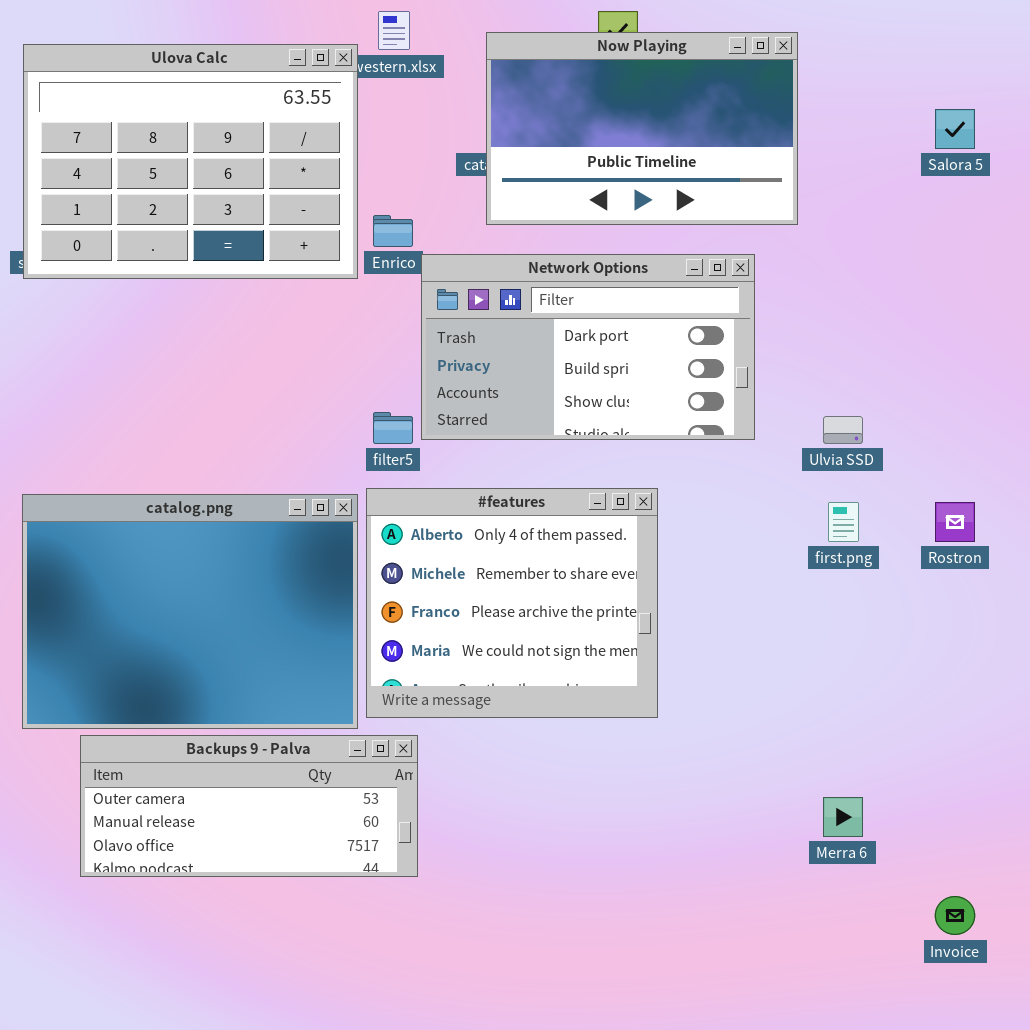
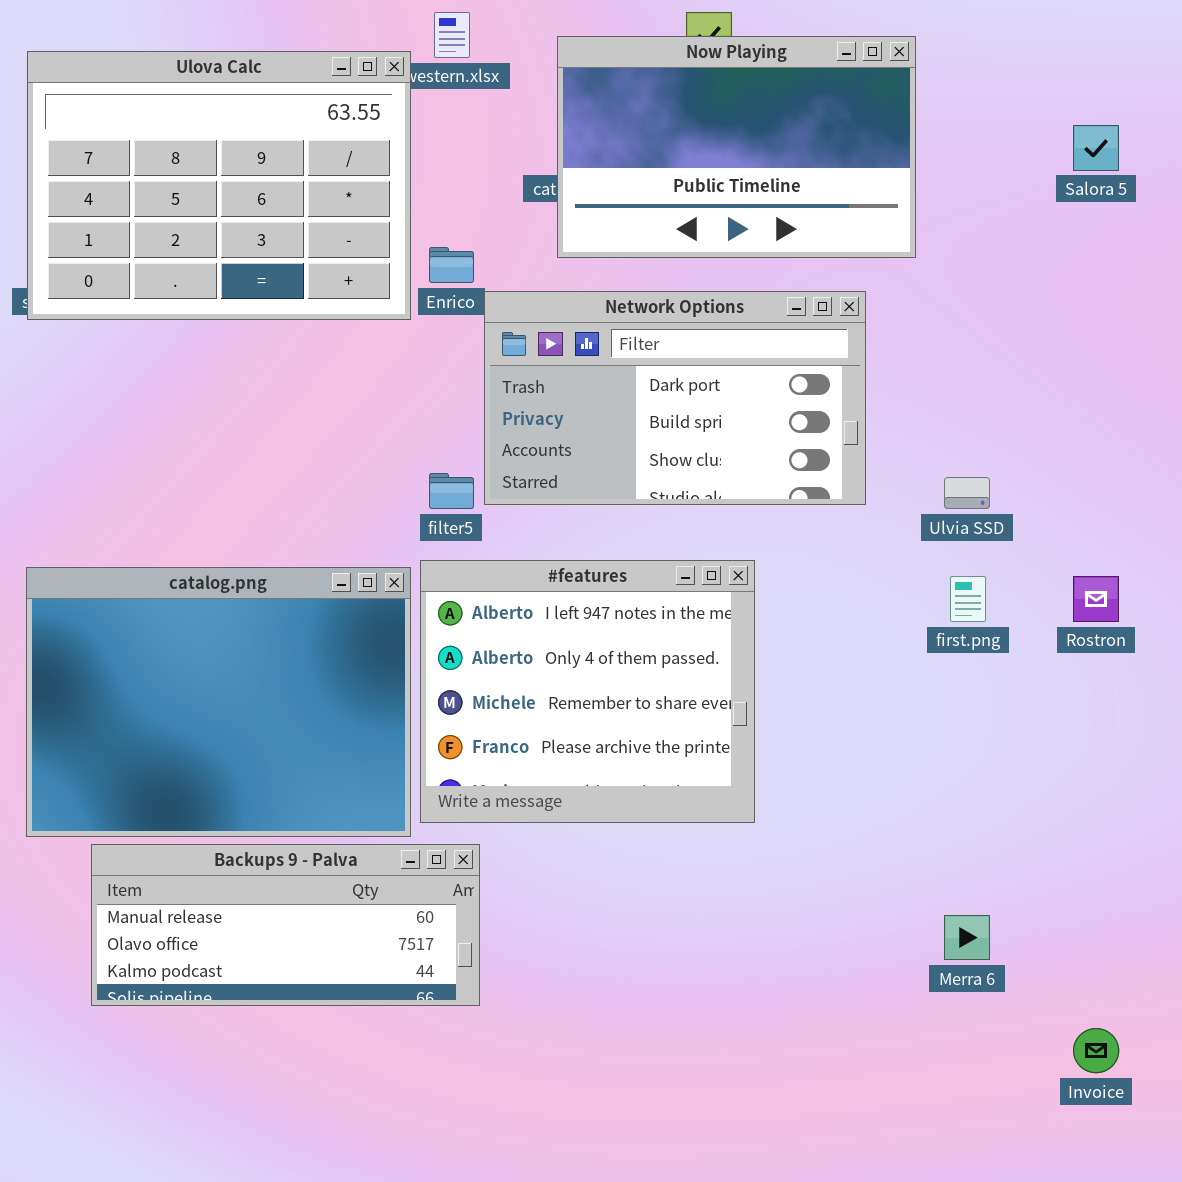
#features: [366,488,658,718] -> [420,560,755,823], scrolled up 1 row
Backups 9 - Palva: [80,735,418,877] -> [91,844,480,1006], scrolled down 1 row

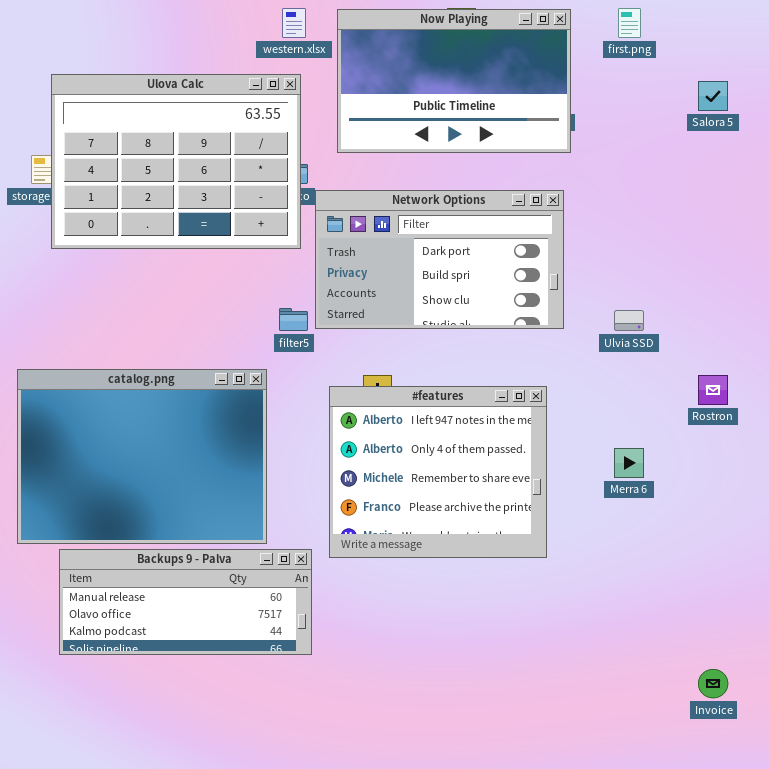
Now Playing: [557,36,916,258] -> [337,9,571,153], moved
Ulova Calc: [27,51,411,320] -> [51,74,301,249], moved
#features: [420,560,755,823] -> [329,386,547,558], moved
first.png: [950,576,986,622] -> [618,8,641,38], moved
Merra 6: [944,915,990,960] -> [614,448,644,478], moved

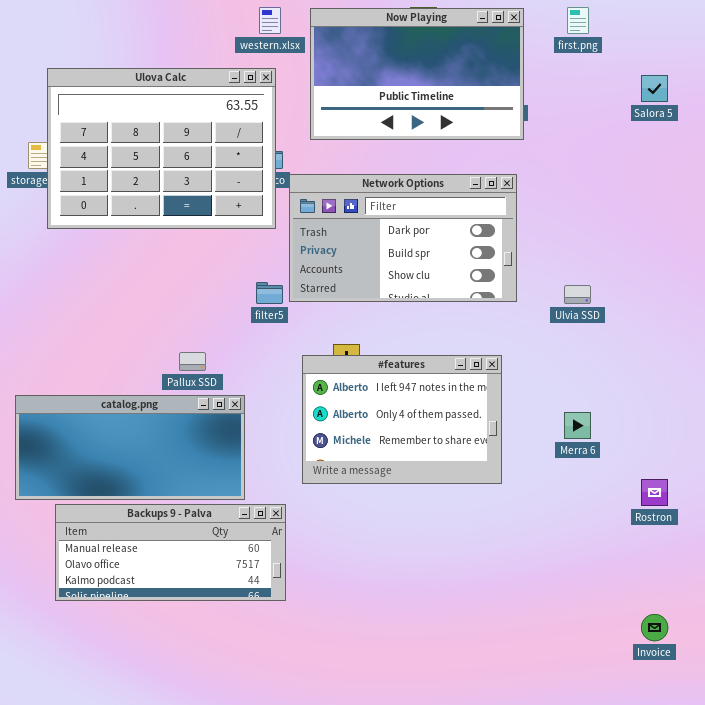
catalog.png: [17,369,267,544] -> [15,395,245,500], resized
Rostron: [698,375,728,405] -> [641,479,668,506], moved
#features: [329,386,547,558] -> [302,355,502,484], resized

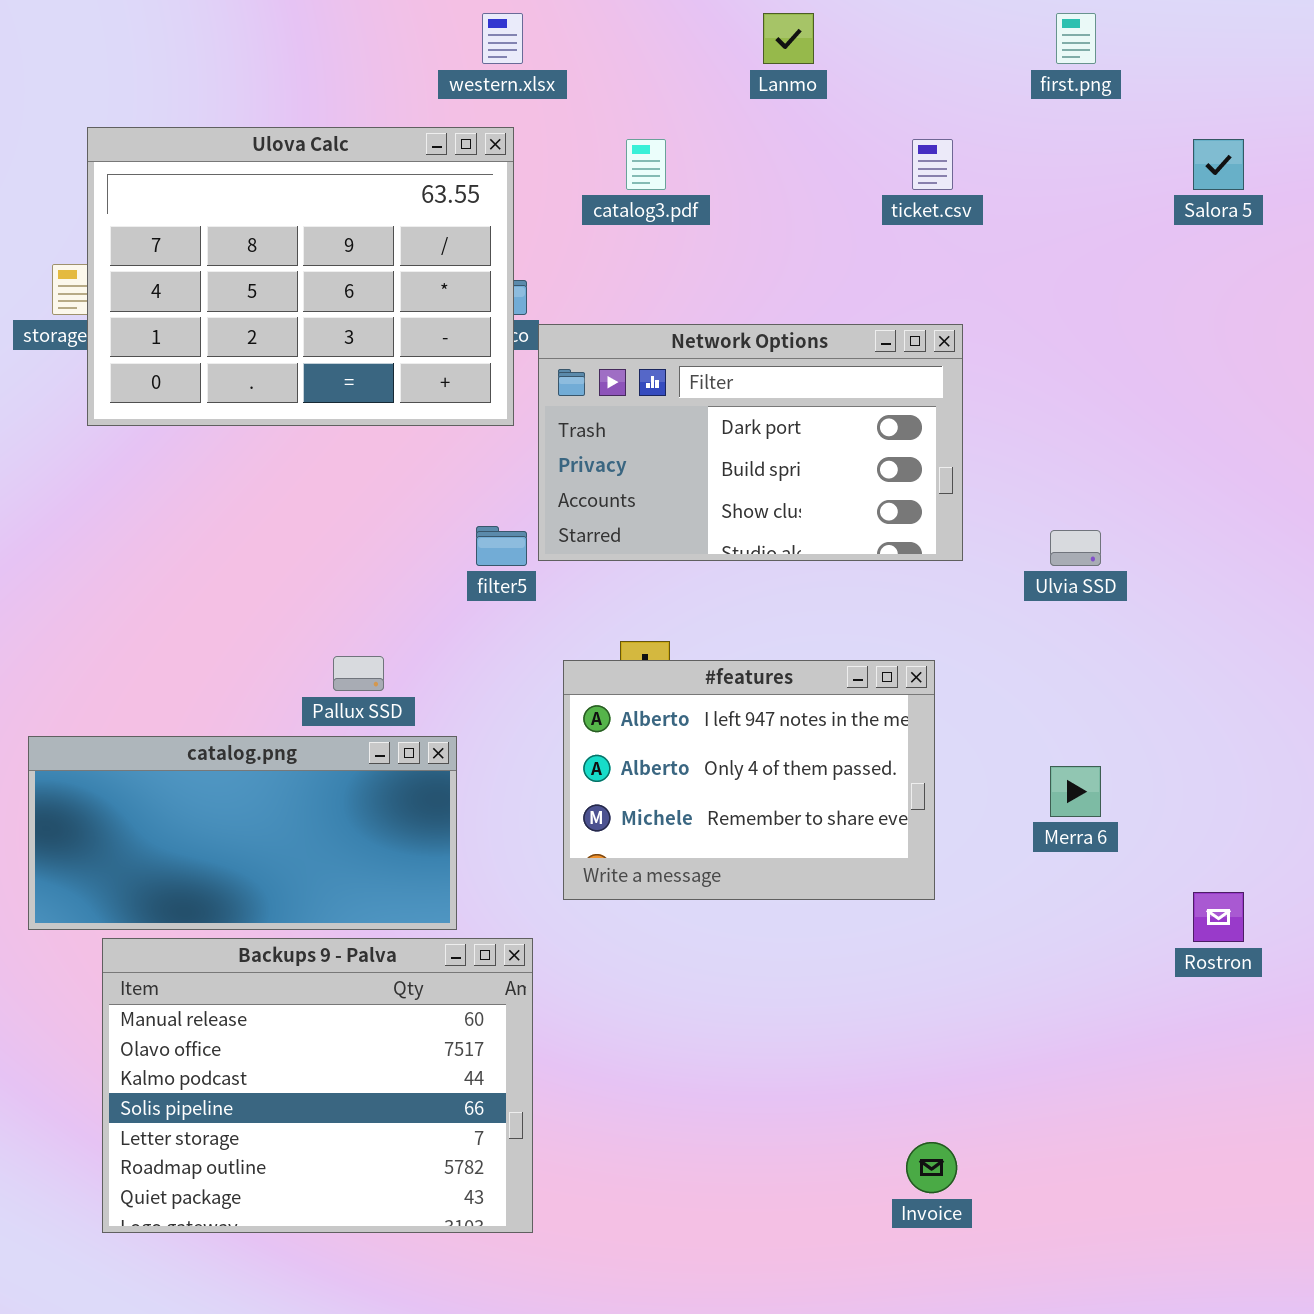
Now Playing: [310,8,524,140] -> none, closed
Backups 9 - Palva: [55,504,286,601] -> [102,938,533,1233], resized
Invoice: [641,614,668,641] -> [906,1142,957,1193], moved

